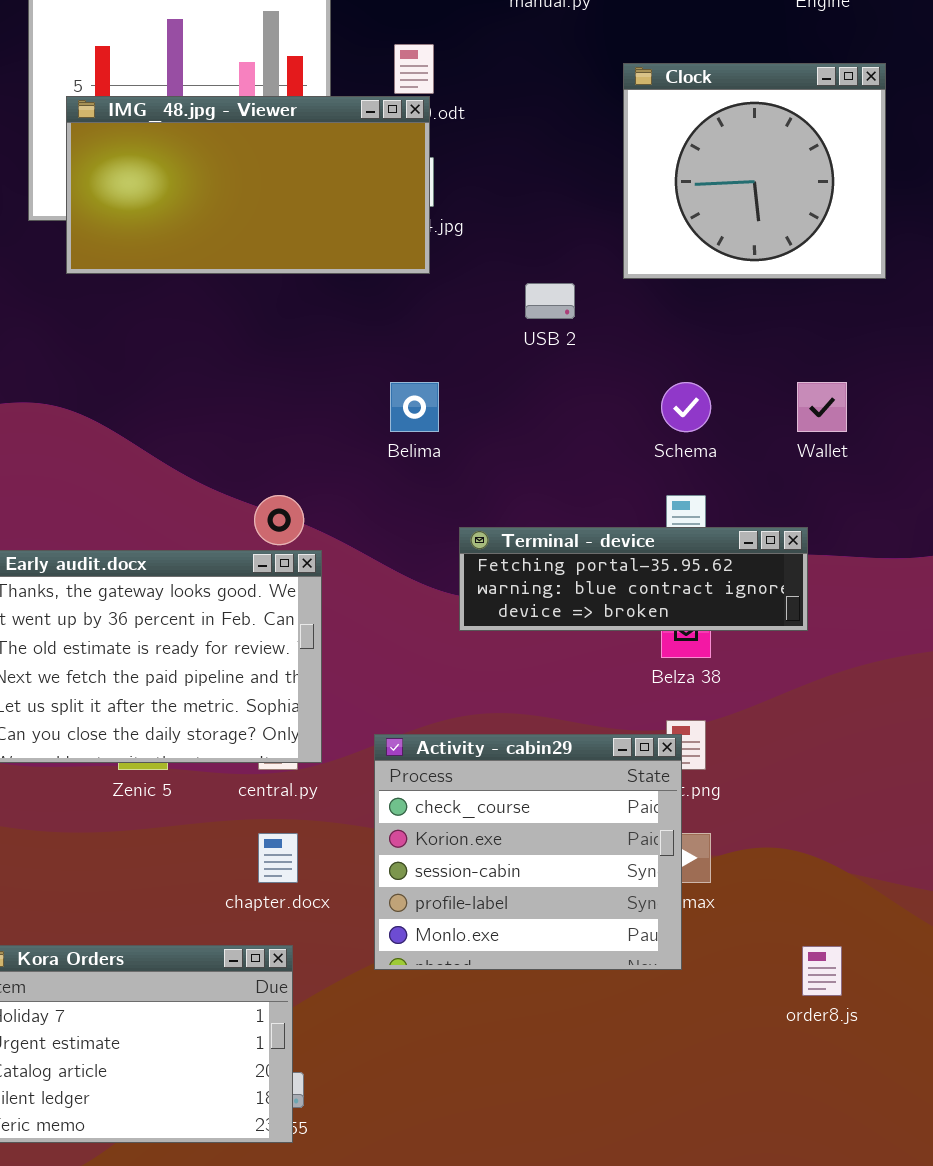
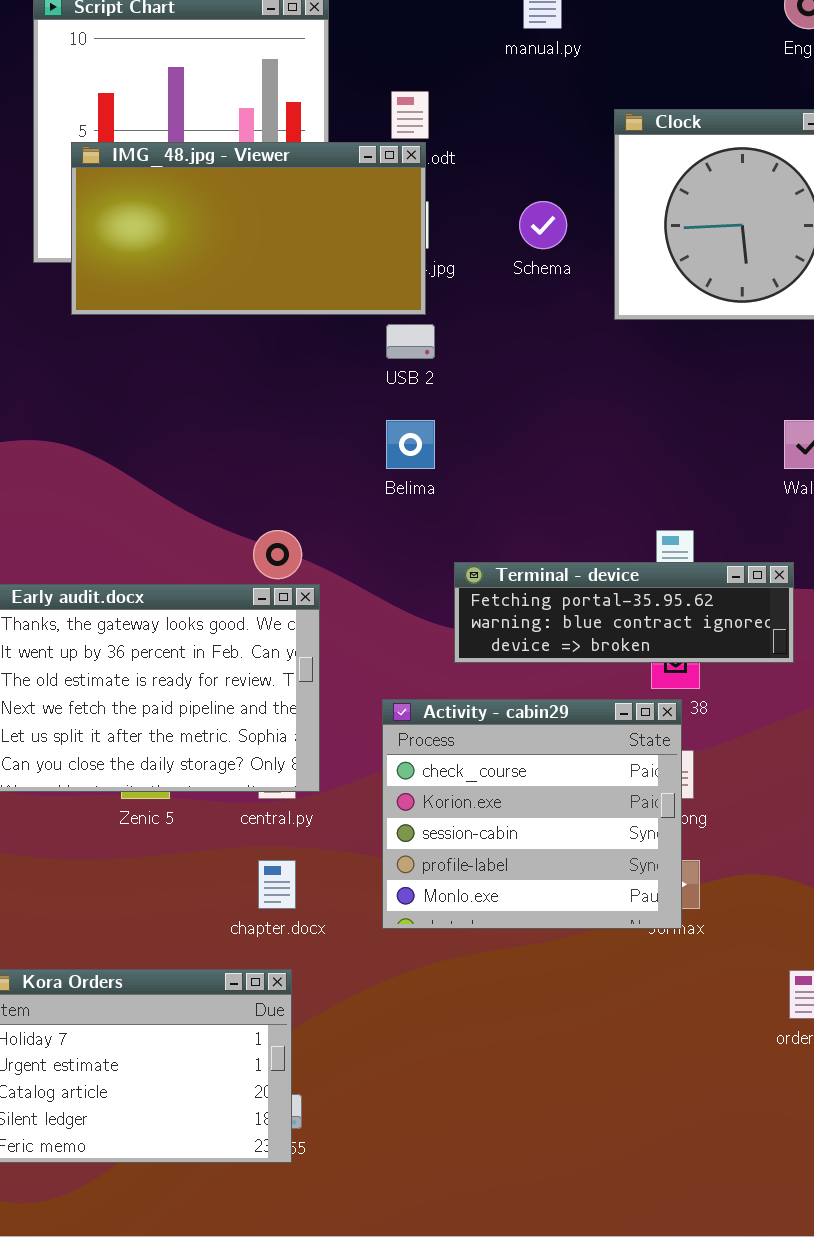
USB 2: [525,283,575,319] -> [386,324,435,359], moved
Schema: [661,382,711,432] -> [519,201,567,249], moved
Activity - cabin29: [374,734,682,970] -> [382,699,682,929], moved

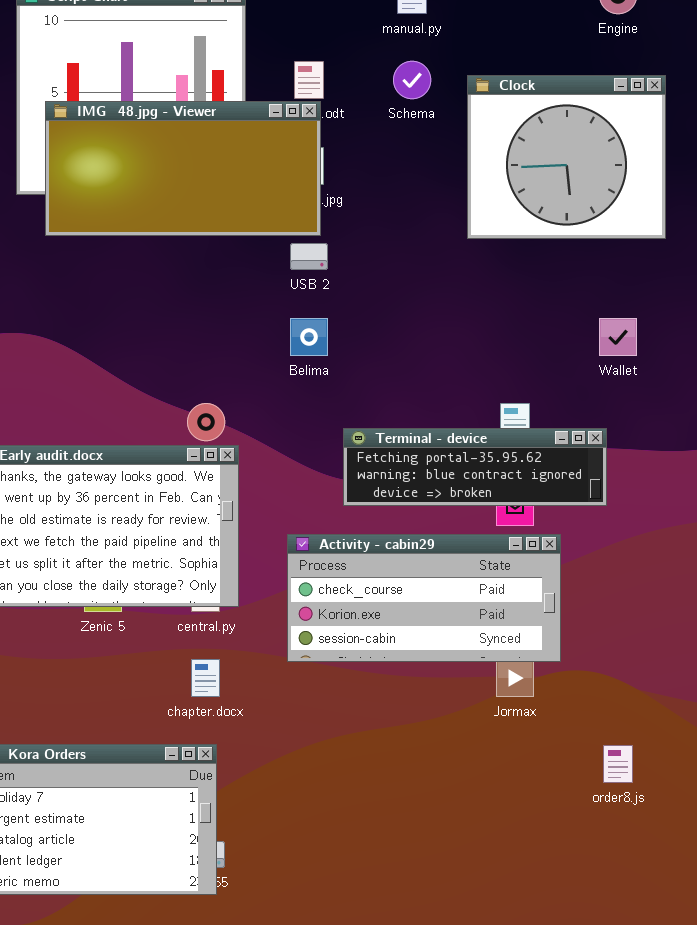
Schema: [519,201,567,249] -> [393,61,431,99], moved
Activity - cabin29: [382,699,682,929] -> [287,534,561,662], resized

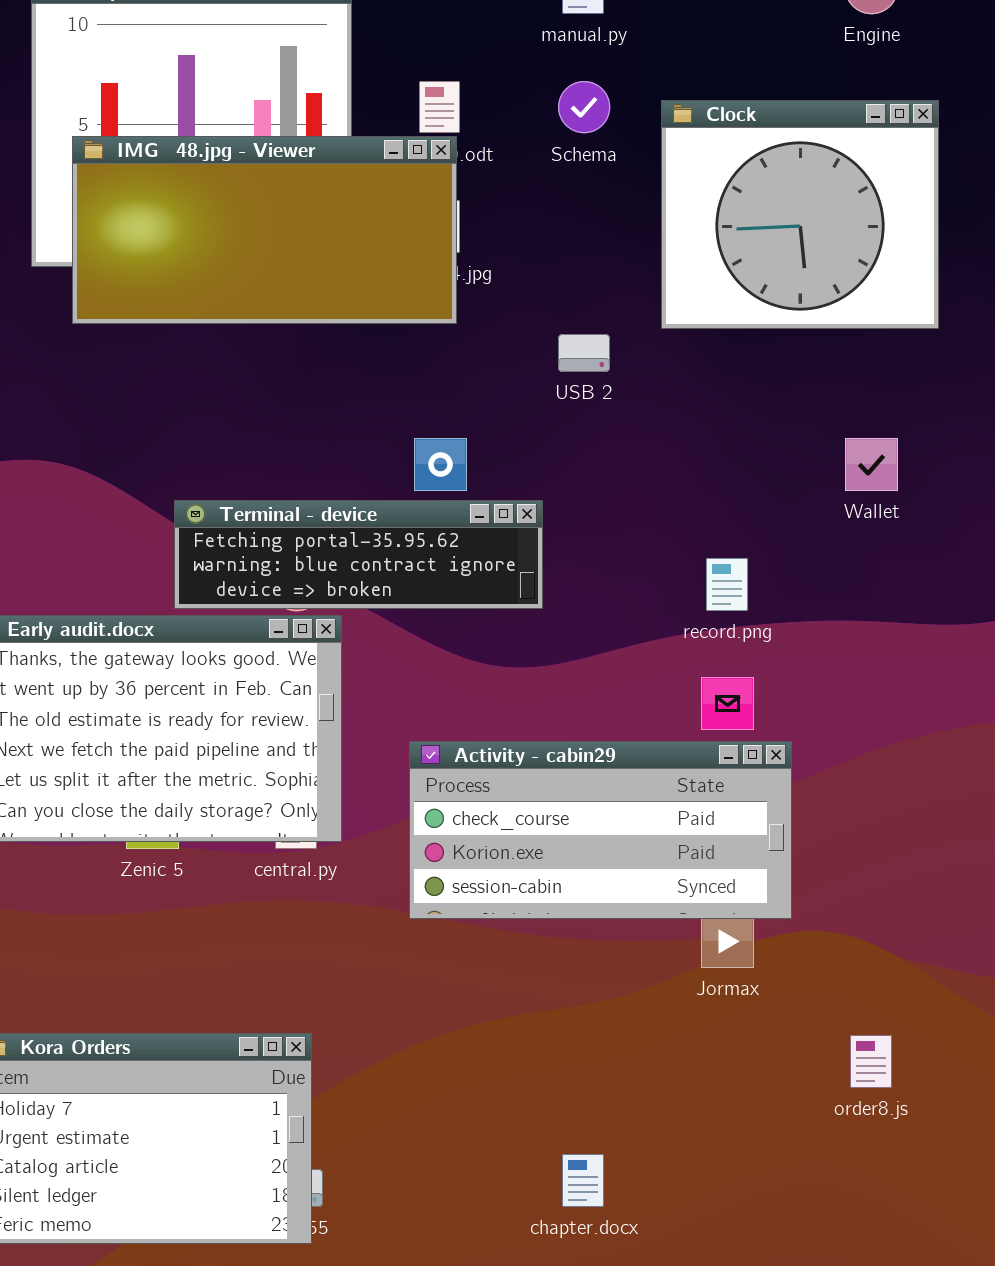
USB 2: [290,243,328,270] -> [558,334,610,372], moved
Terminal - device: [343,428,607,506] -> [174,500,543,609], moved
chapter.docx: [191,659,220,697] -> [562,1154,604,1207], moved

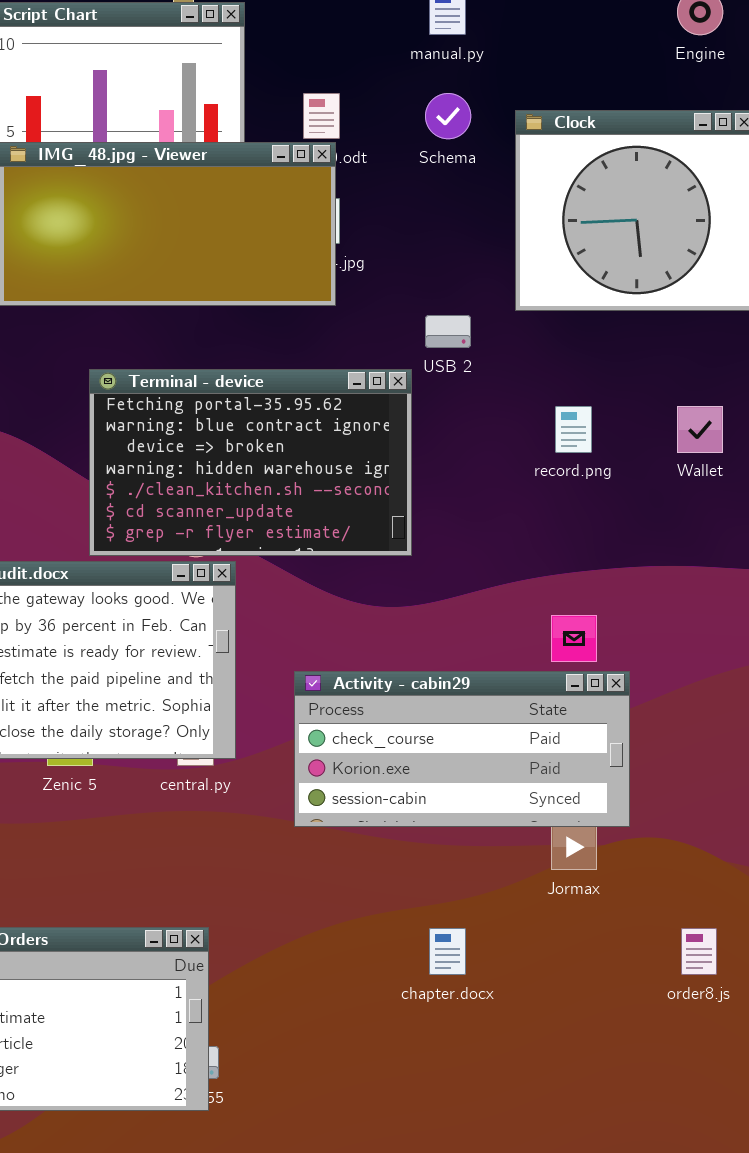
Terminal - device: [174,500,543,609] -> [89,369,412,556], resized
record.png: [706,558,748,611] -> [555,406,592,453], moved
chapter.docx: [562,1154,604,1207] -> [429,928,466,975], moved

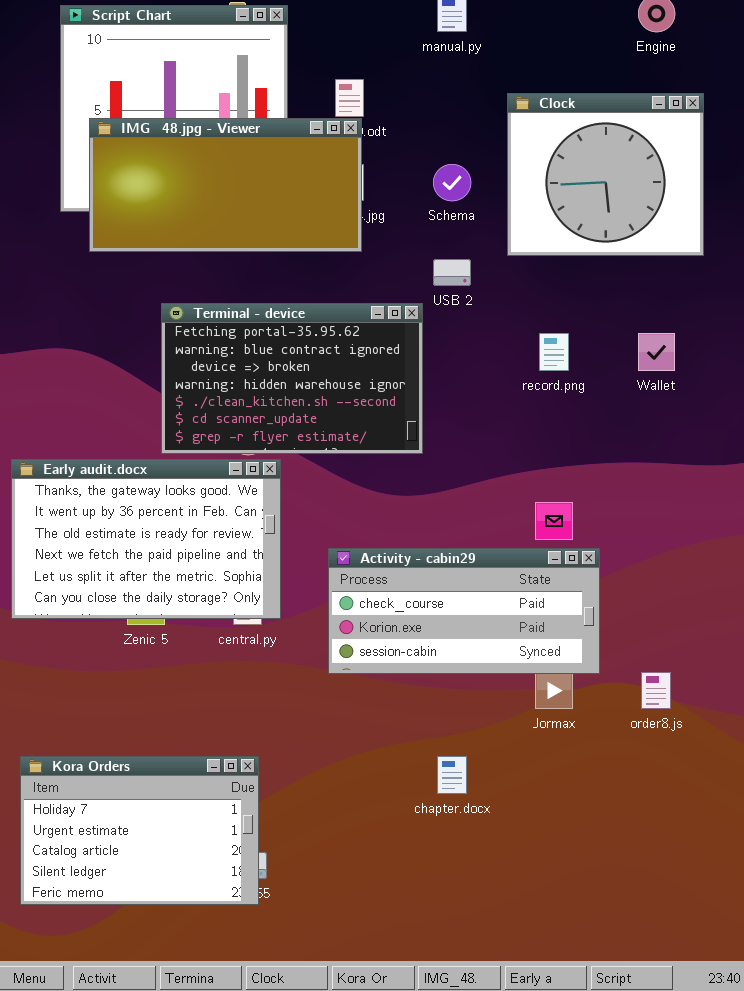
Schema: [425,93,471,139] -> [433,164,471,201], moved
order8.js: [681,928,717,975] -> [641,672,671,709], moved

